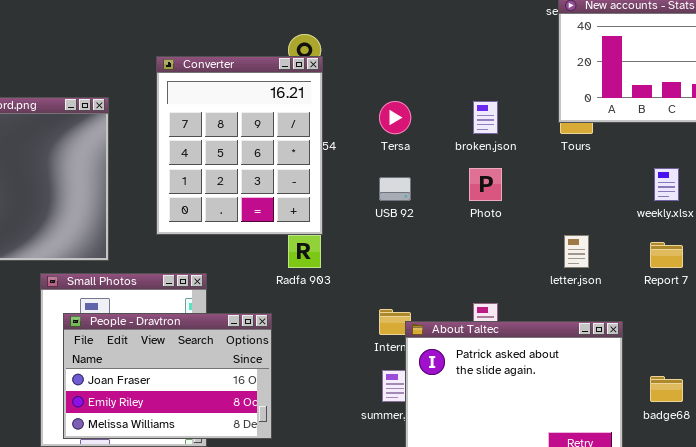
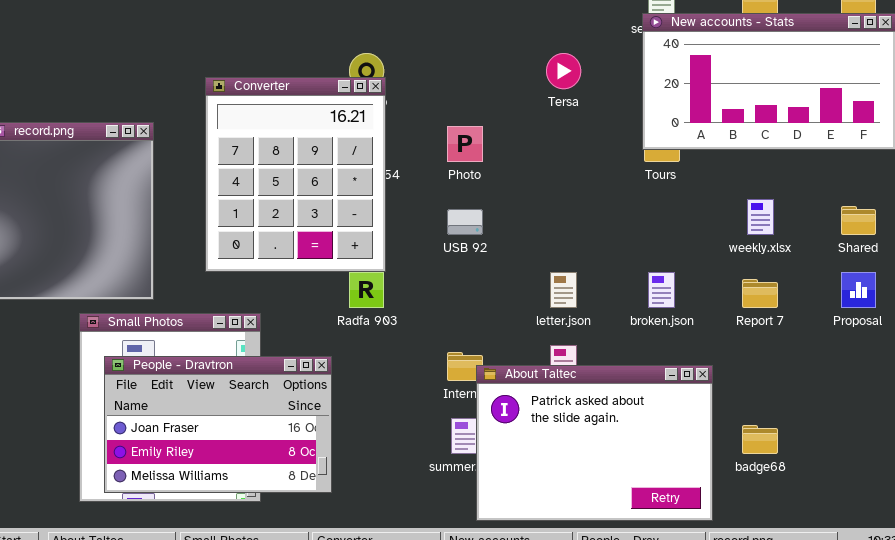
Tersa: [379,101,411,134] -> [546,53,581,89], moved
broken.json: [473,101,498,134] -> [648,272,675,308], moved
Photo: [469,168,502,201] -> [447,126,483,162], moved
letter.json: [564,235,589,268] -> [550,272,577,308], moved

